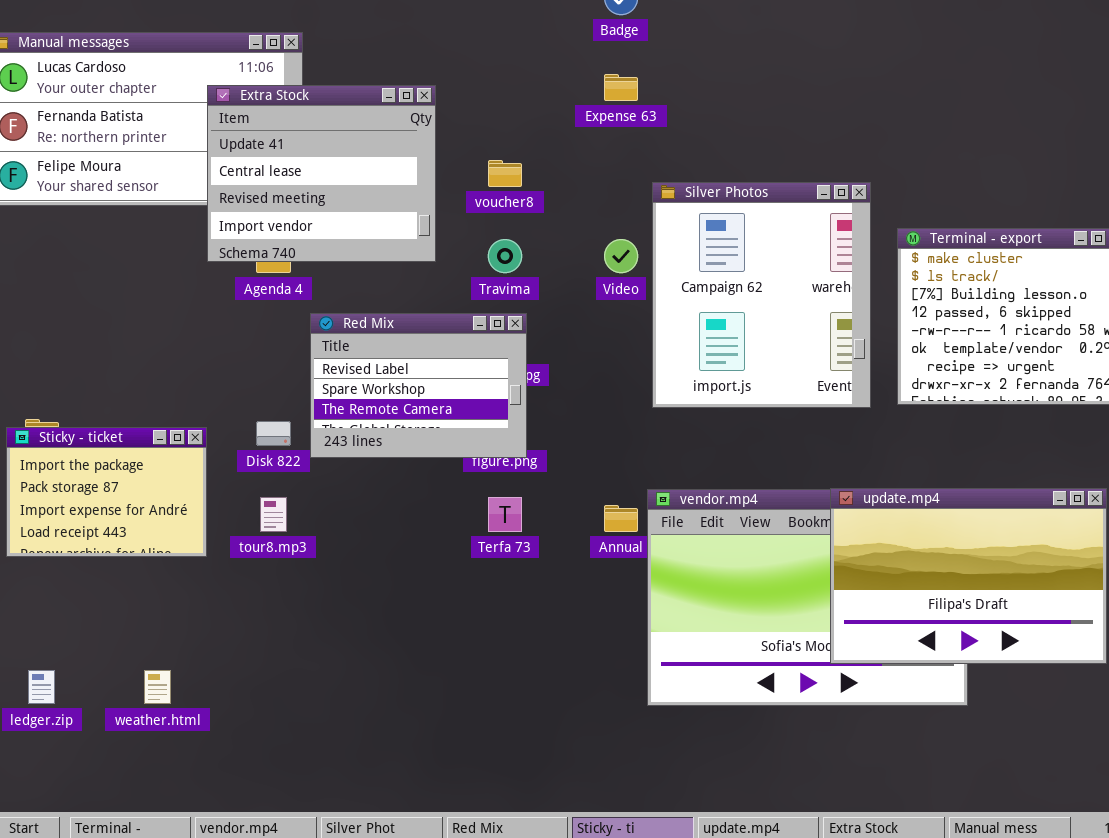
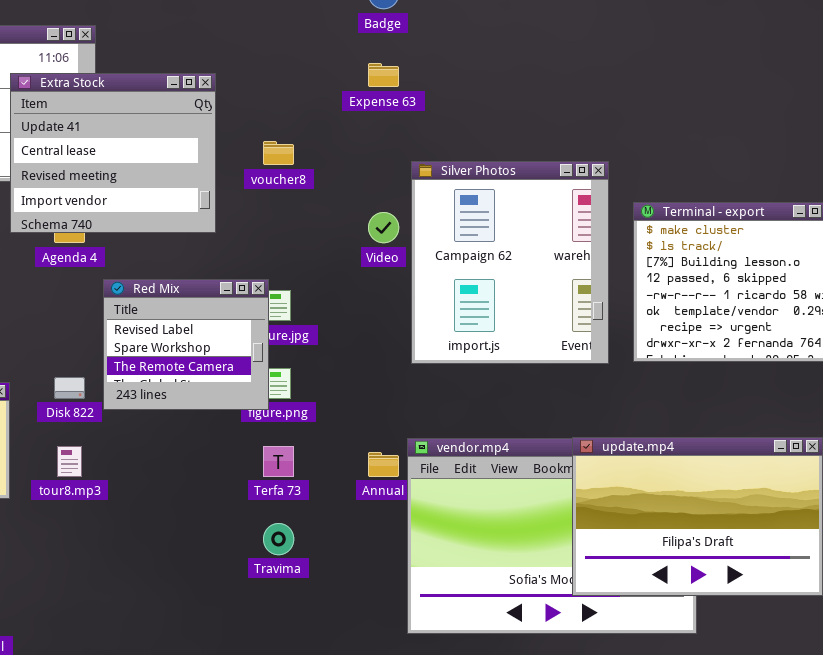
Travima: [488,239,522,273] -> [263,523,294,555], moved
Red Mix: [310,313,527,458] -> [103,279,269,410], resized

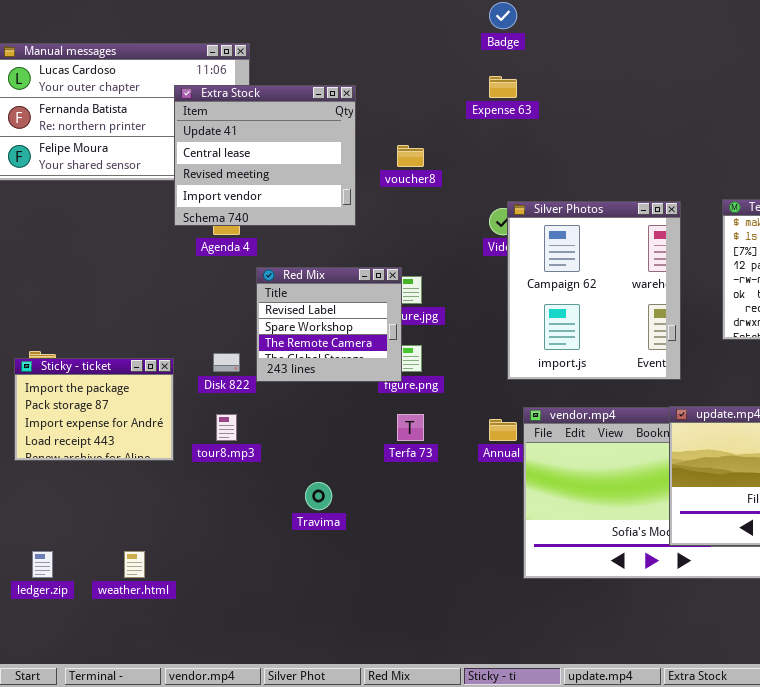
Silver Photos: [411,161,609,364] -> [507,201,681,380], moved
Travima: [263,523,294,555] -> [305,482,332,510], moved

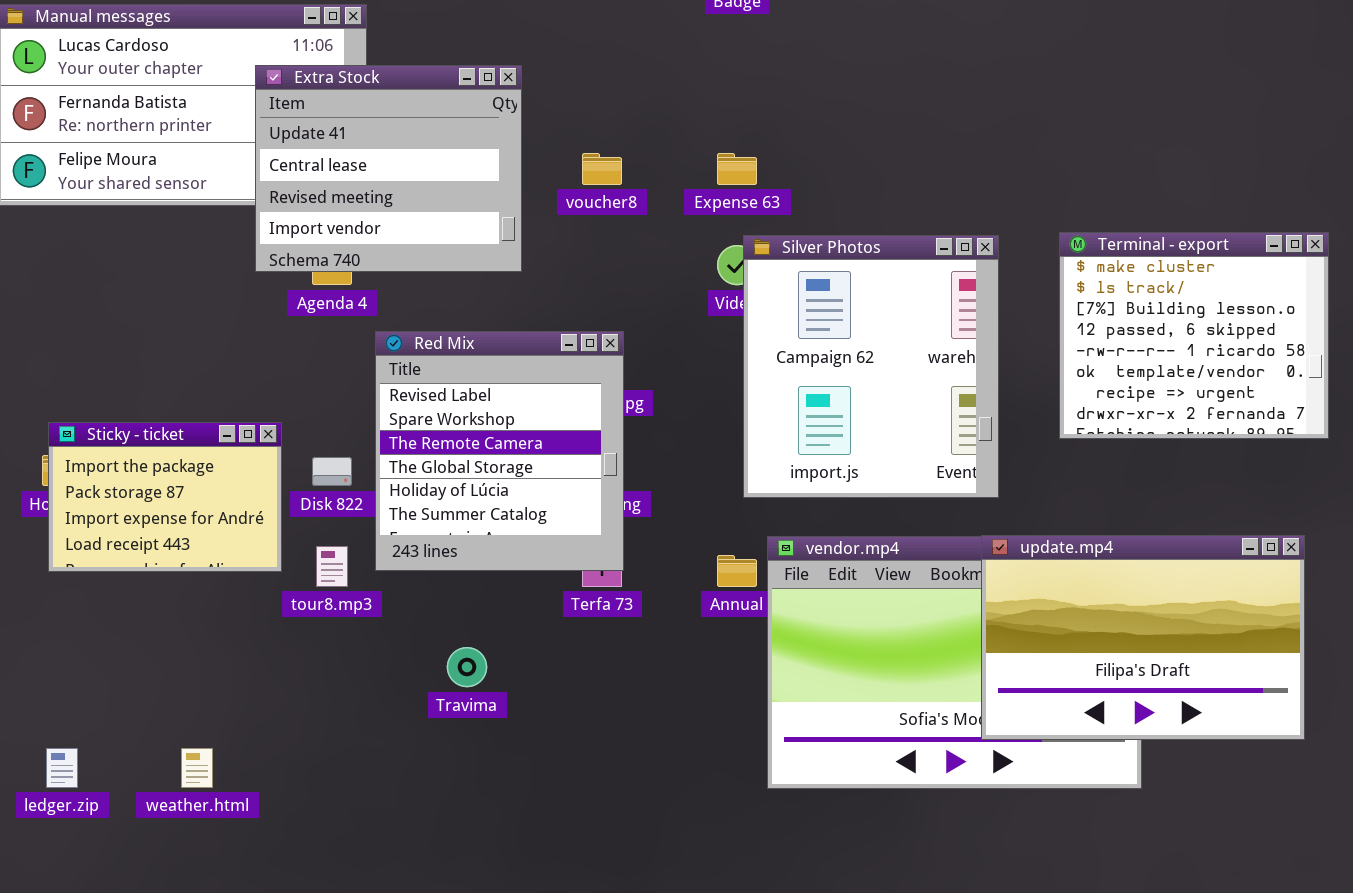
Expense 63: [489,76,517,98] -> [717,153,757,185], moved
Red Mix: [256,267,402,382] -> [375,331,624,571], resized
Sticky - ticket: [14,358,174,461] -> [48,422,282,572], moved

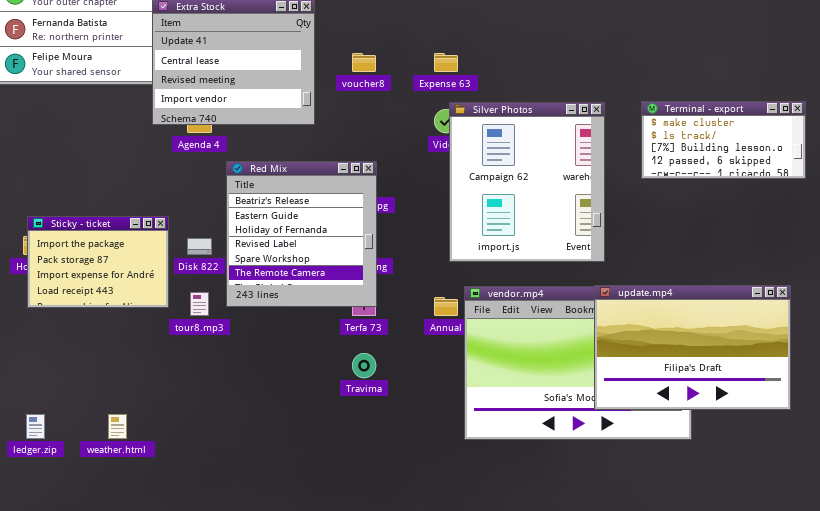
Terminal - export: [1059,232,1329,439] -> [641,101,806,179], resized
Red Mix: [375,331,624,571] -> [226,161,377,307], scrolled up 3 rows
Travima: [447,647,487,687] -> [352,353,376,378], moved

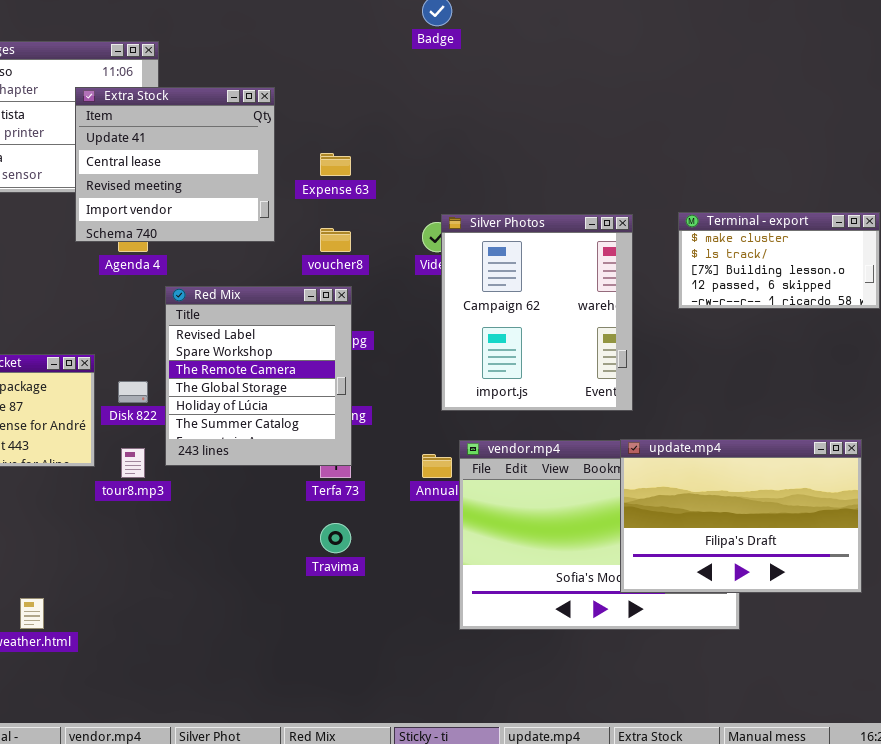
voucher8: [352,53,376,72] -> [320,228,351,252], moved
Expense 63: [434,53,458,72] -> [320,153,351,176], moved
Red Mix: [226,161,377,307] -> [165,286,352,466], scrolled down 3 rows

